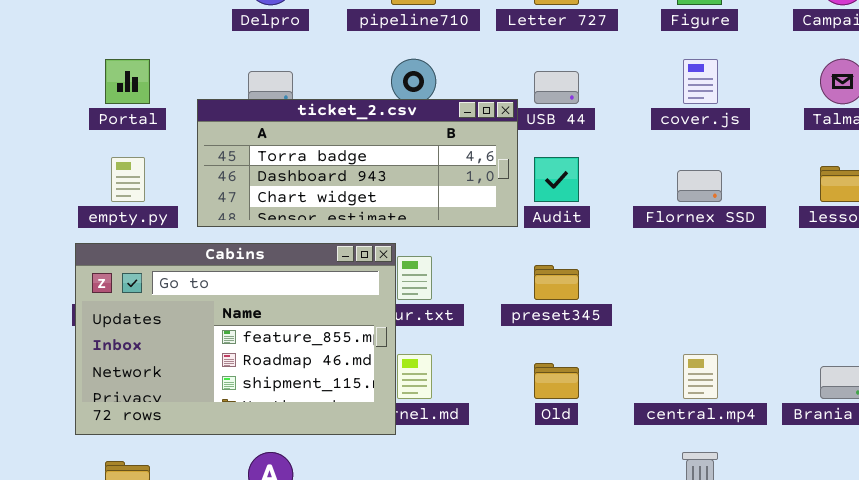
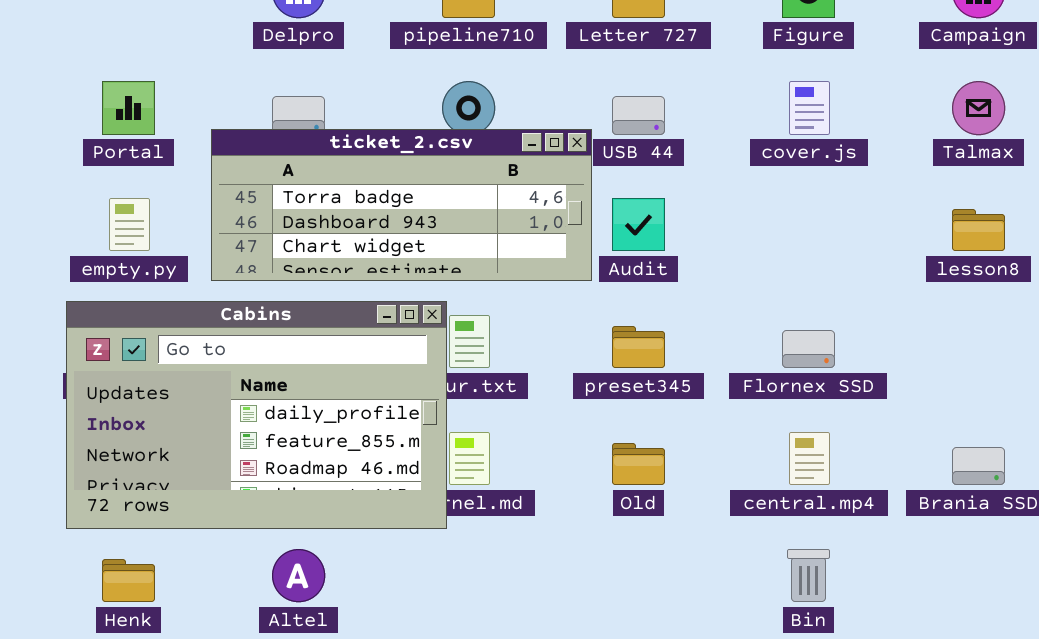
Flornex SSD: [677,170,722,202] -> [782,330,835,368], moved
Cabins: [75,243,396,435] -> [66,301,447,529], scrolled up 1 row

